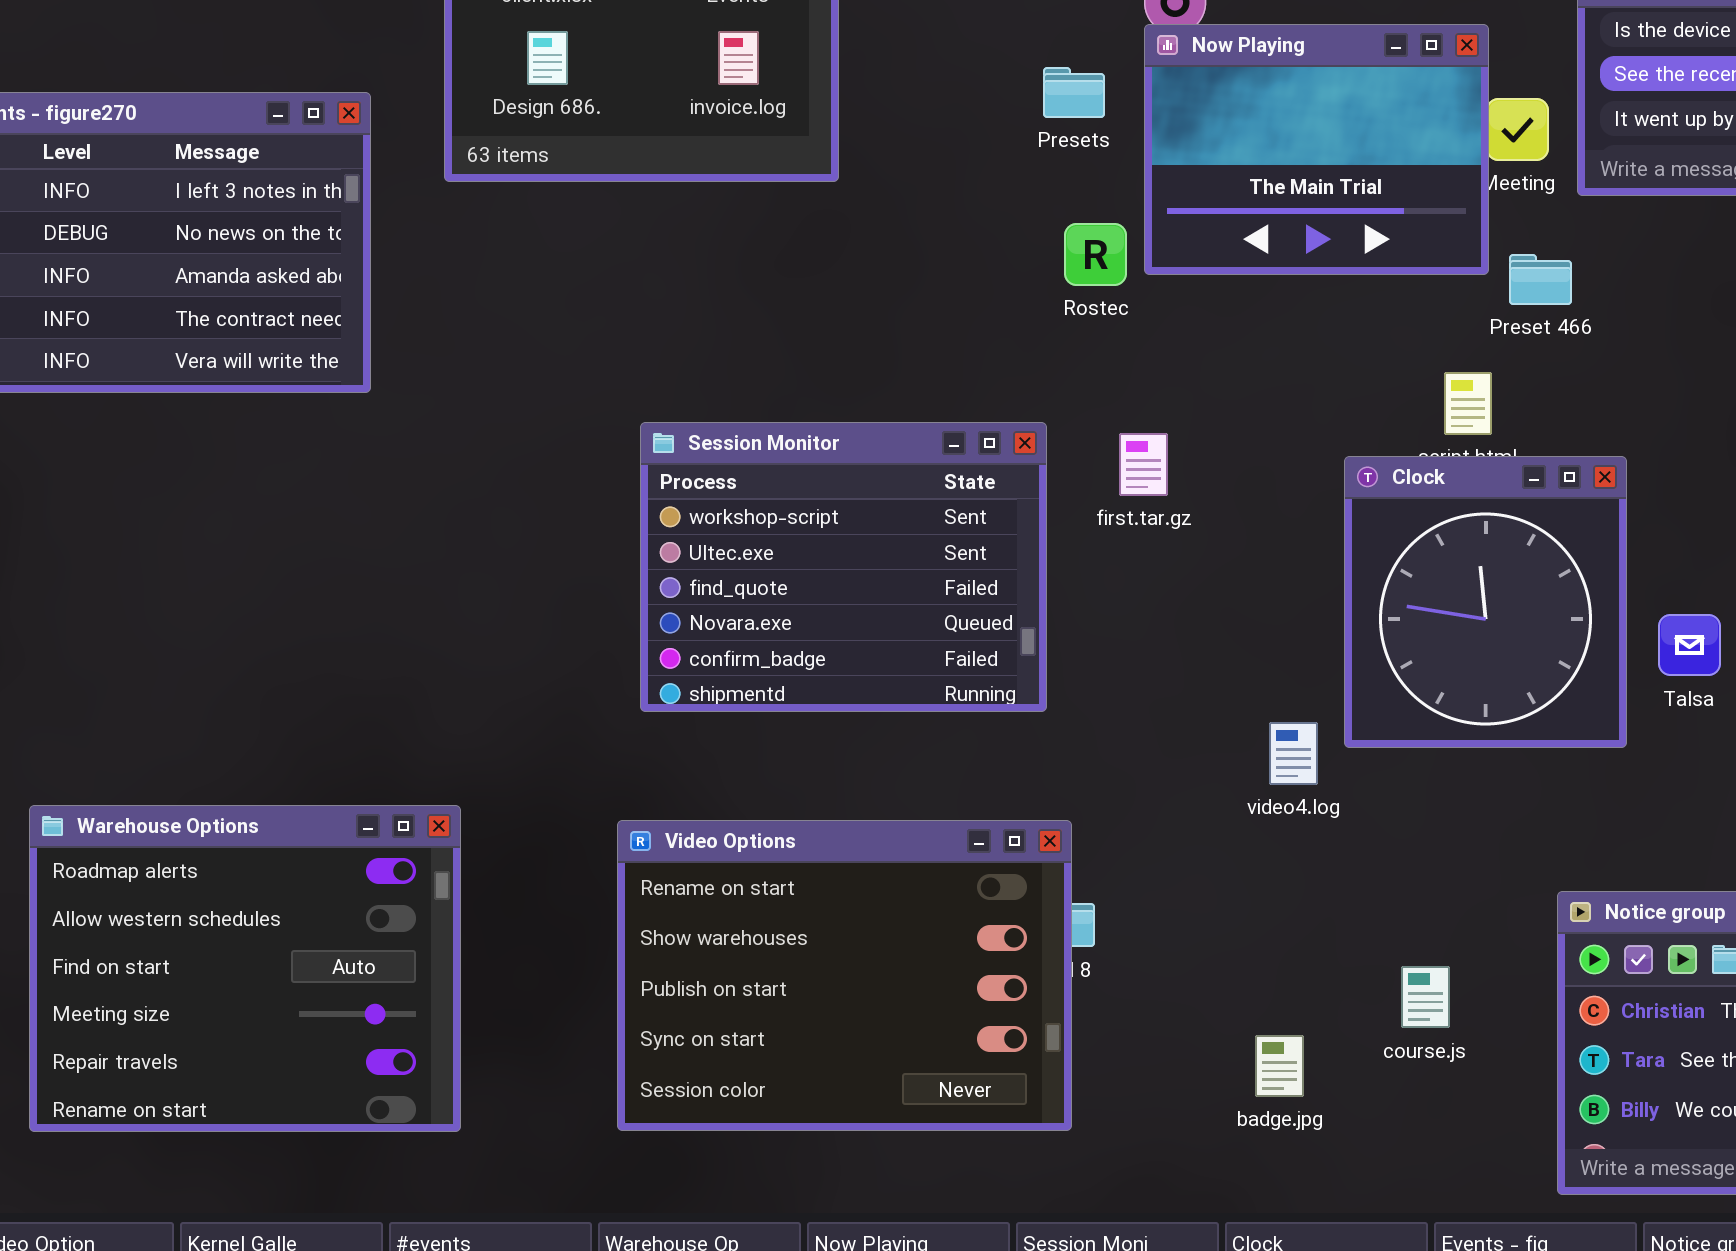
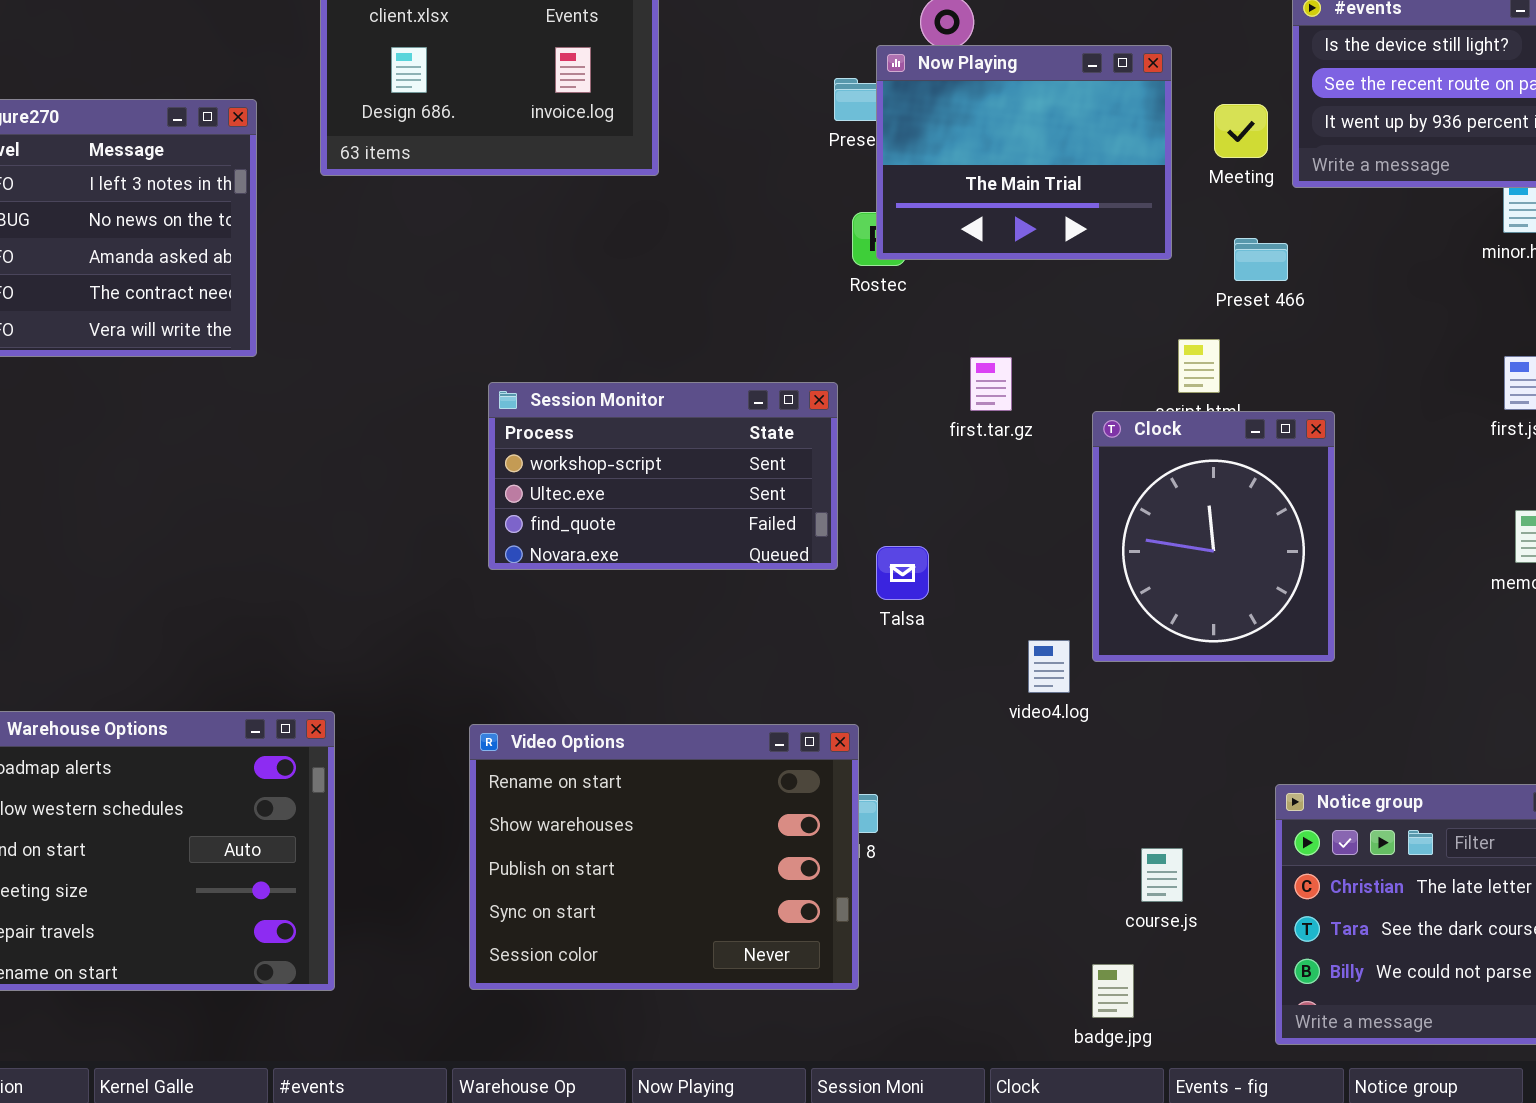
Now Playing: [1144,24,1489,275] -> [876,45,1172,260], moved
Session Monitor: [640,422,1047,712] -> [488,382,838,570], resized
first.tar.gz: [1119,433,1168,496] -> [970,357,1012,411], moved
Talsa: [1658,614,1721,676] -> [876,546,929,600], moved
badge.jpg: [1255,1035,1304,1097] -> [1092,964,1134,1018], moved

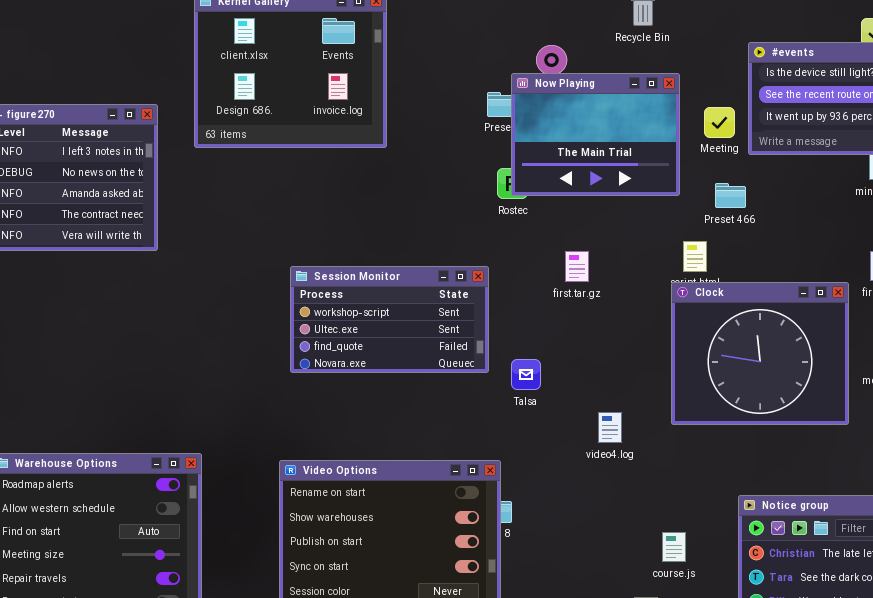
Clock: [1092,411,1335,662] -> [671,282,849,425], moved, resized

